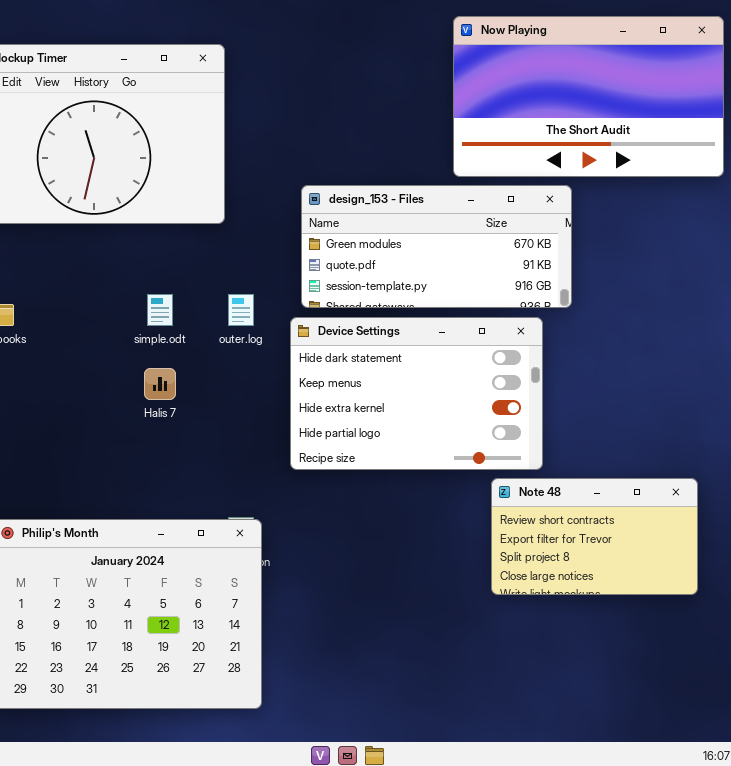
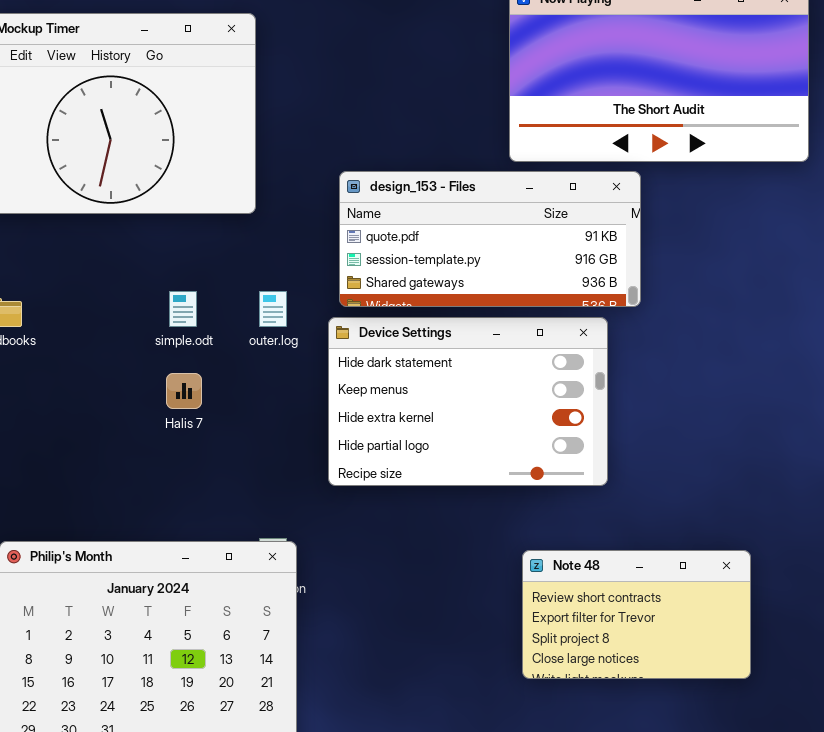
design_153 - Files: [301,185,572,308] -> [339,171,641,307], scrolled down 1 row
Note 48: [491,478,698,595] -> [522,550,751,679], moved

